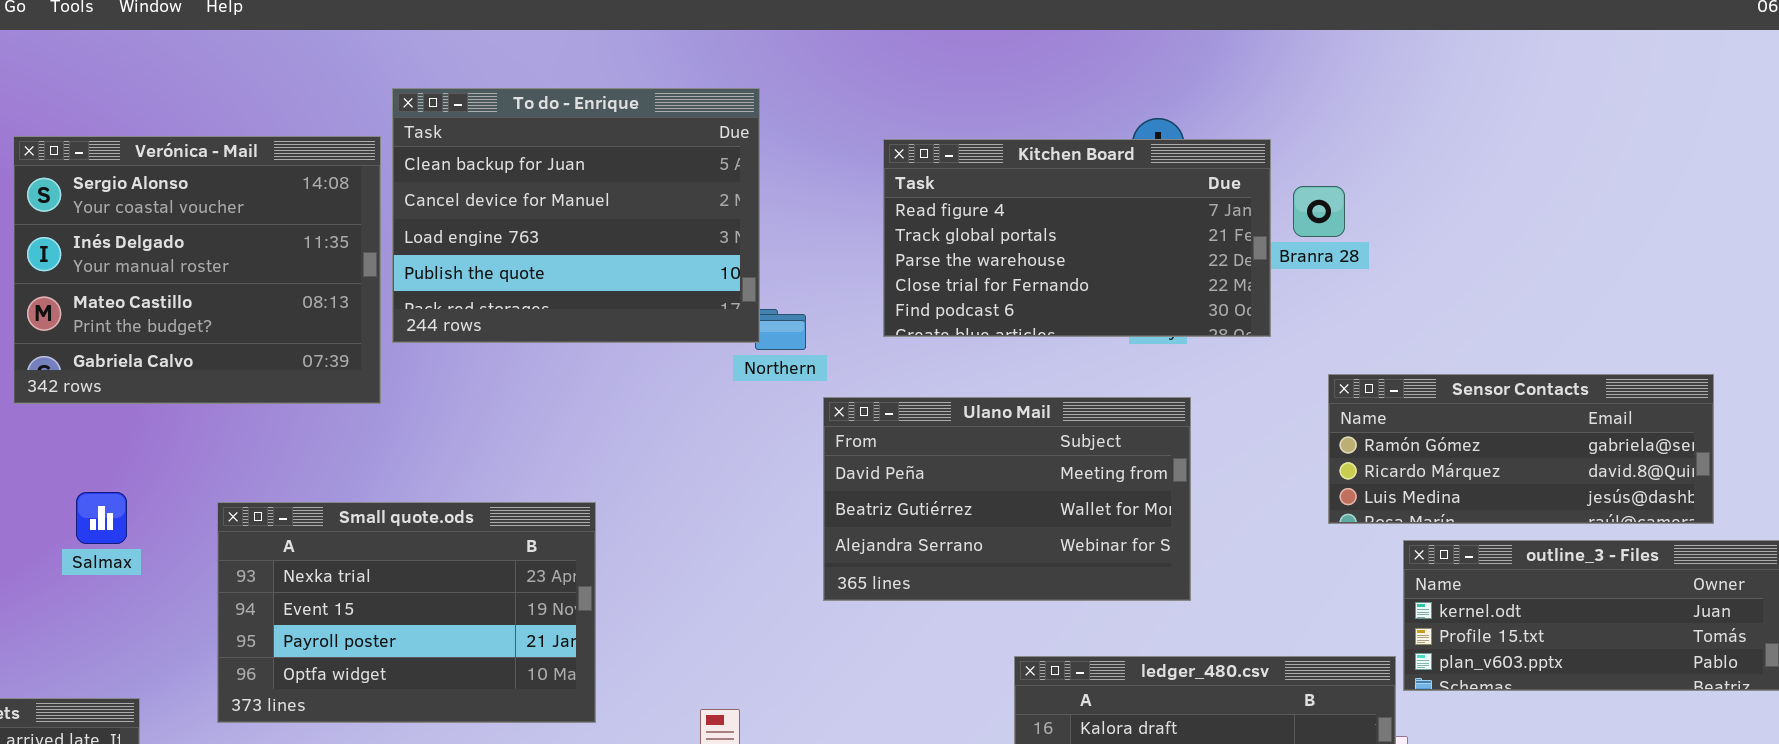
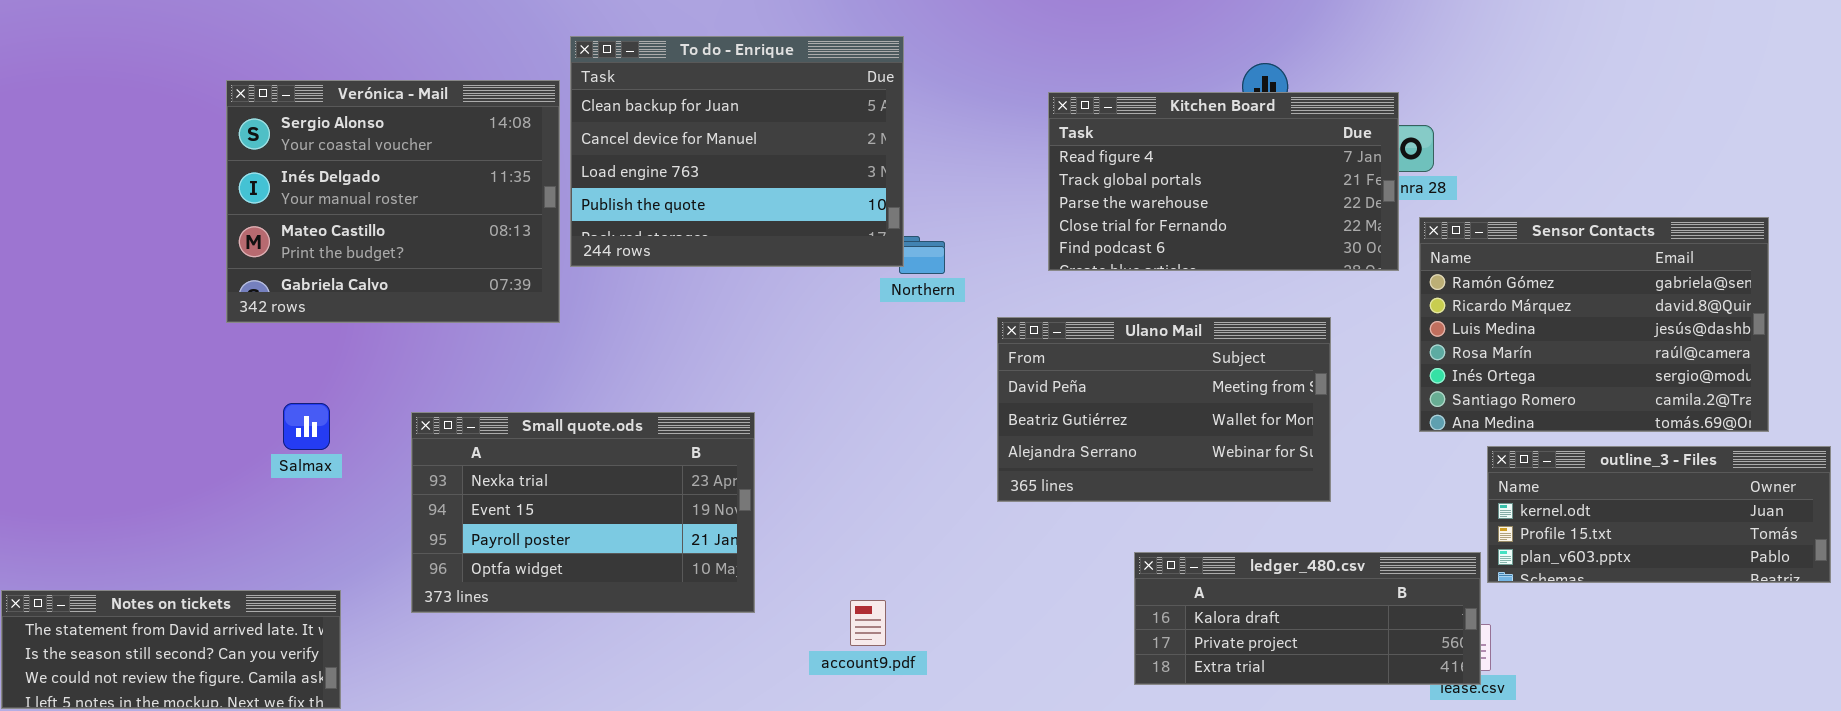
Kitchen Board: [883,139,1271,337] -> [1048,92,1399,271], moved
Sensor Contacts: [1328,374,1714,524] -> [1419,217,1769,432], resized
Ulano Mail: [823,397,1191,601] -> [997,317,1331,502], moved

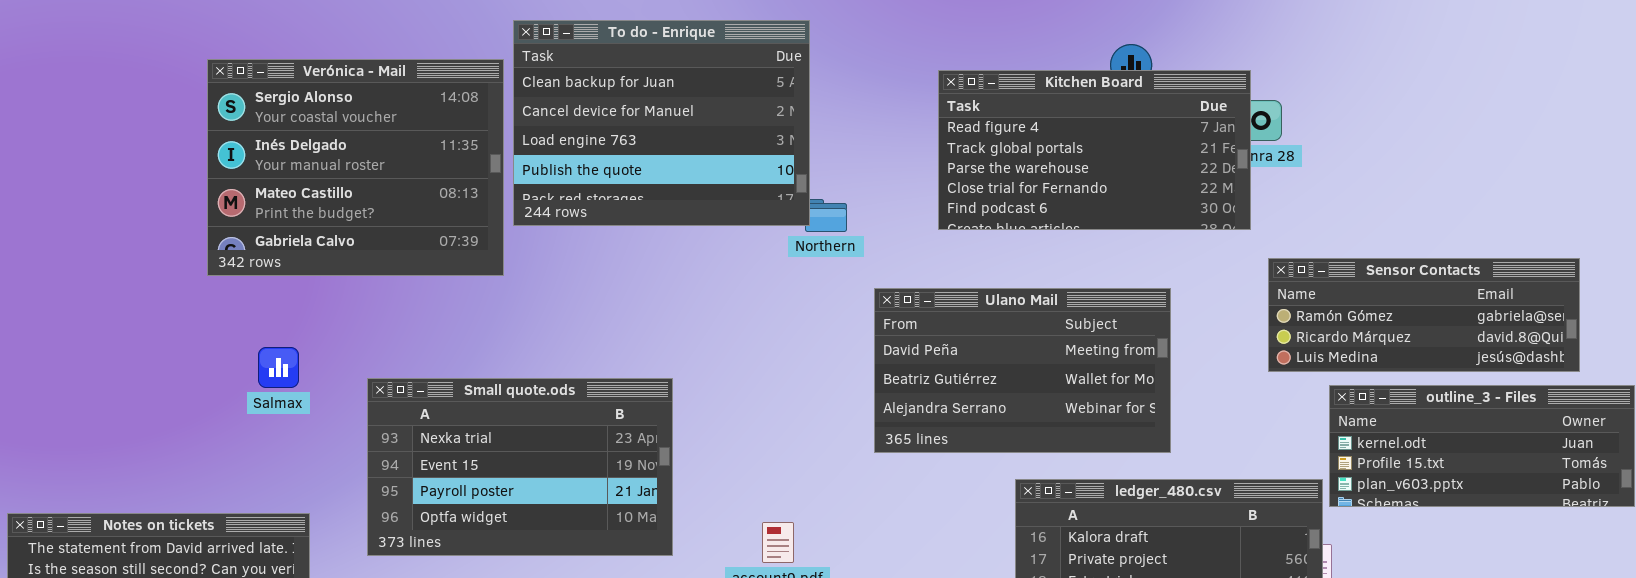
Sensor Contacts: [1419,217,1769,432] -> [1268,258,1580,372], resized
Ulano Mail: [997,317,1331,502] -> [874,288,1171,453], moved
Small quote.ods: [411,412,755,613] -> [367,378,673,556], moved

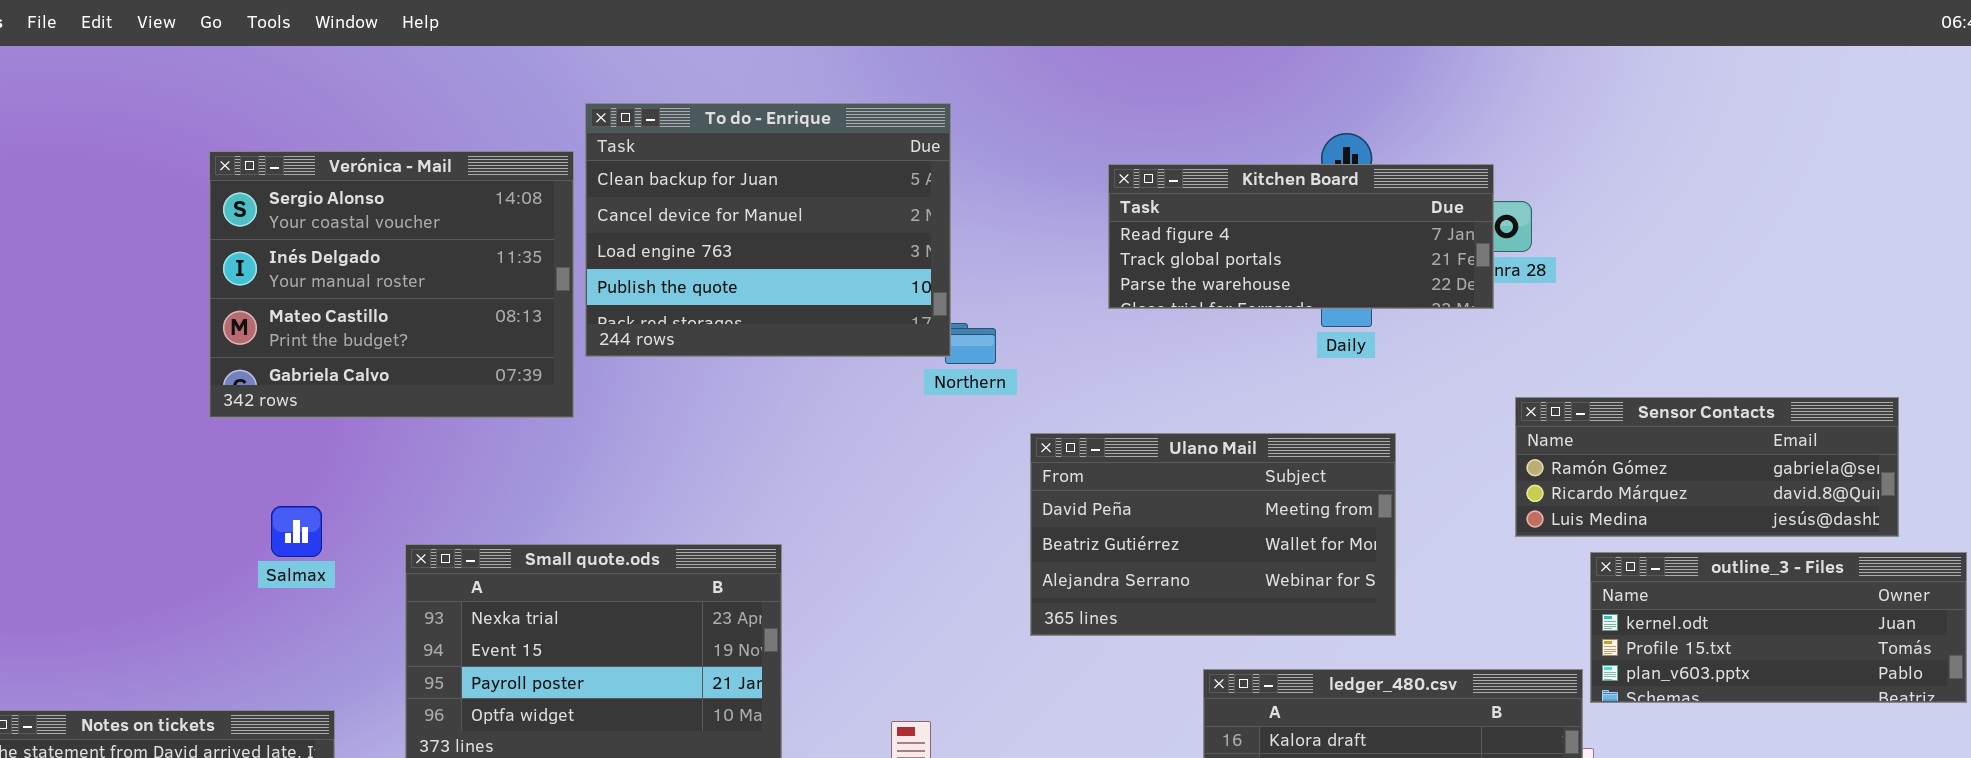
Kitchen Board: [938,70,1251,230] -> [1108,164,1494,309], resized

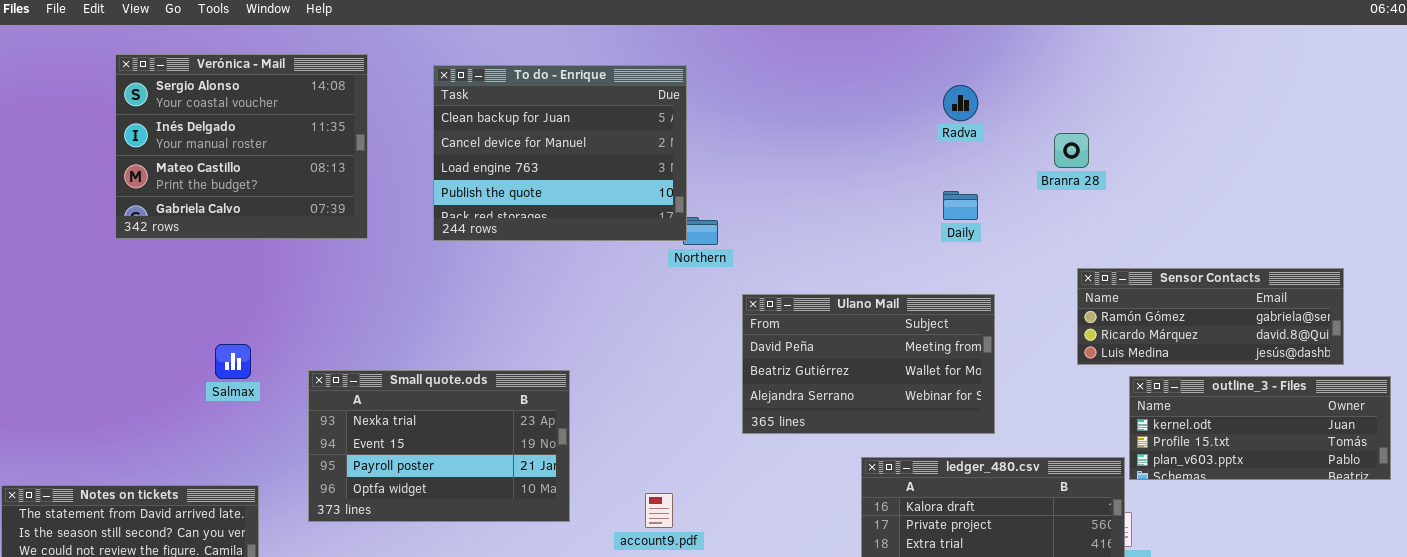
Verónica - Mail: [209,151,574,418] -> [115,54,368,239], moved
Kitchen Board: [1108,164,1494,309] -> none, closed

